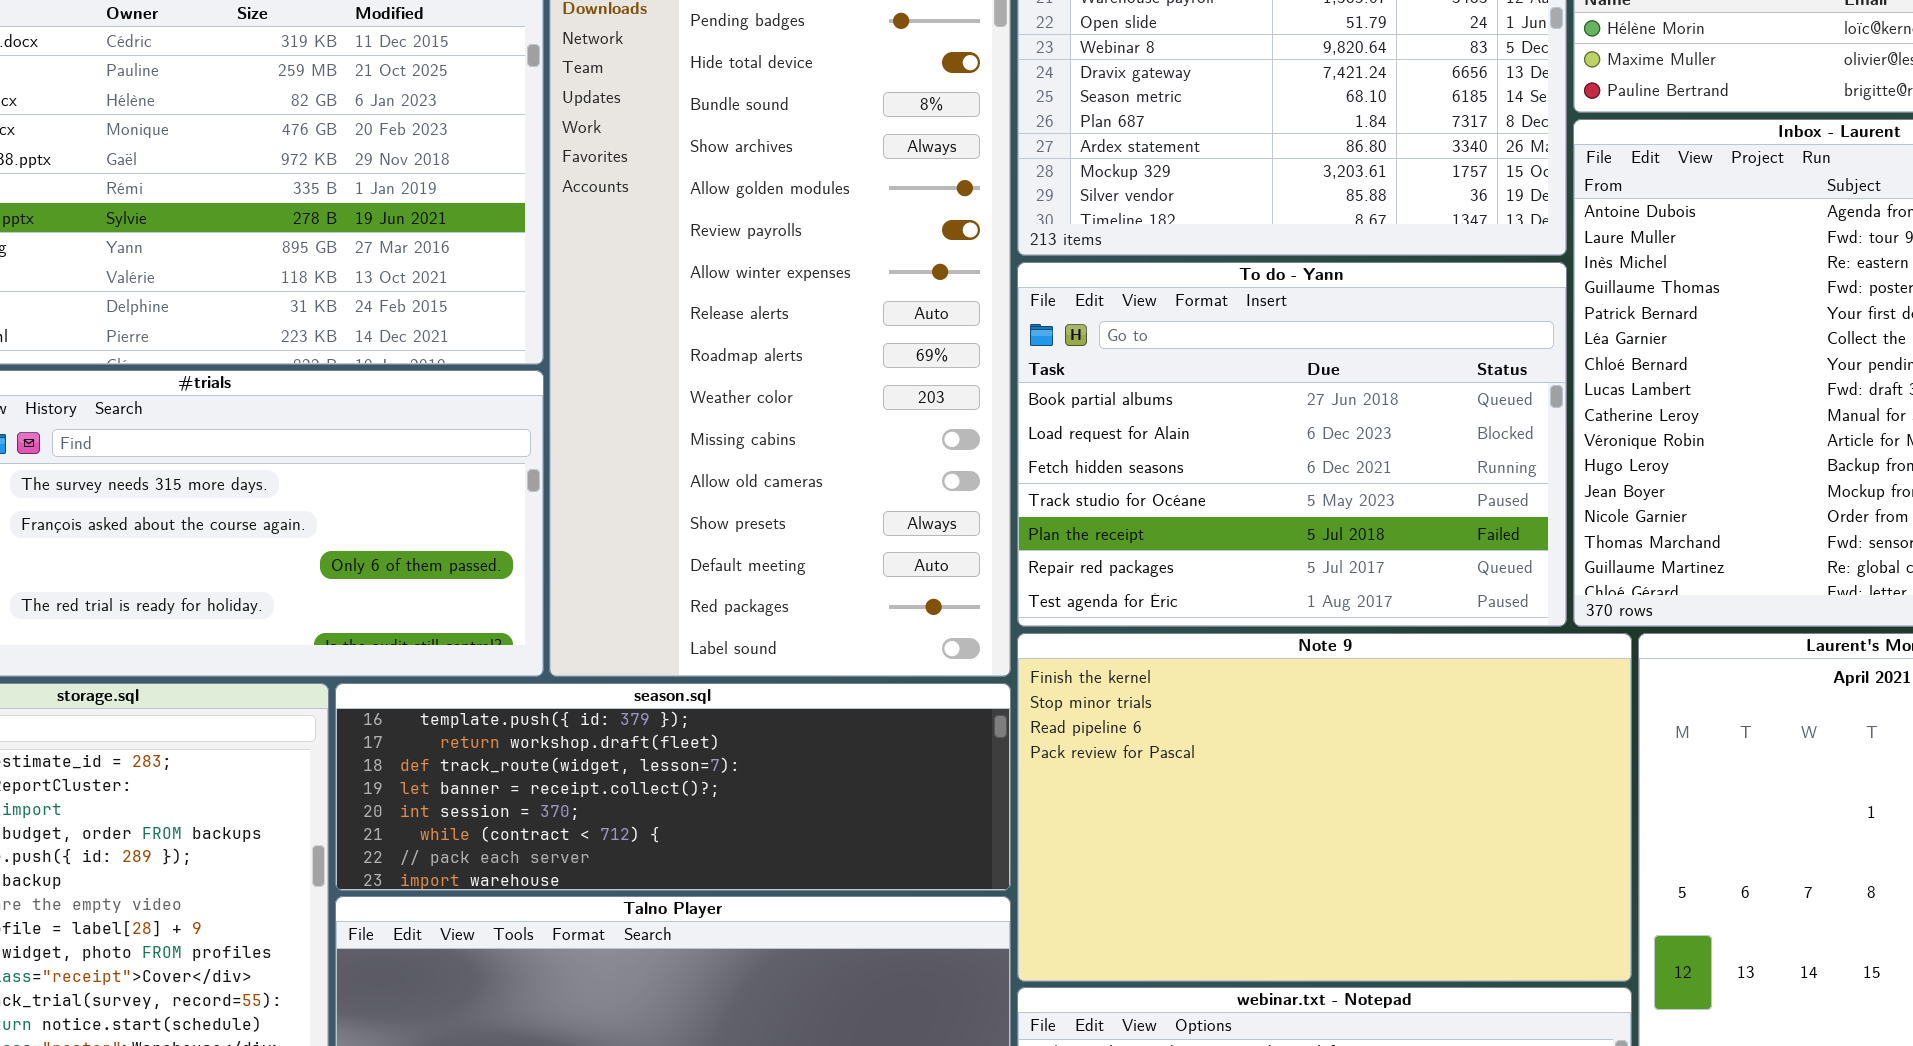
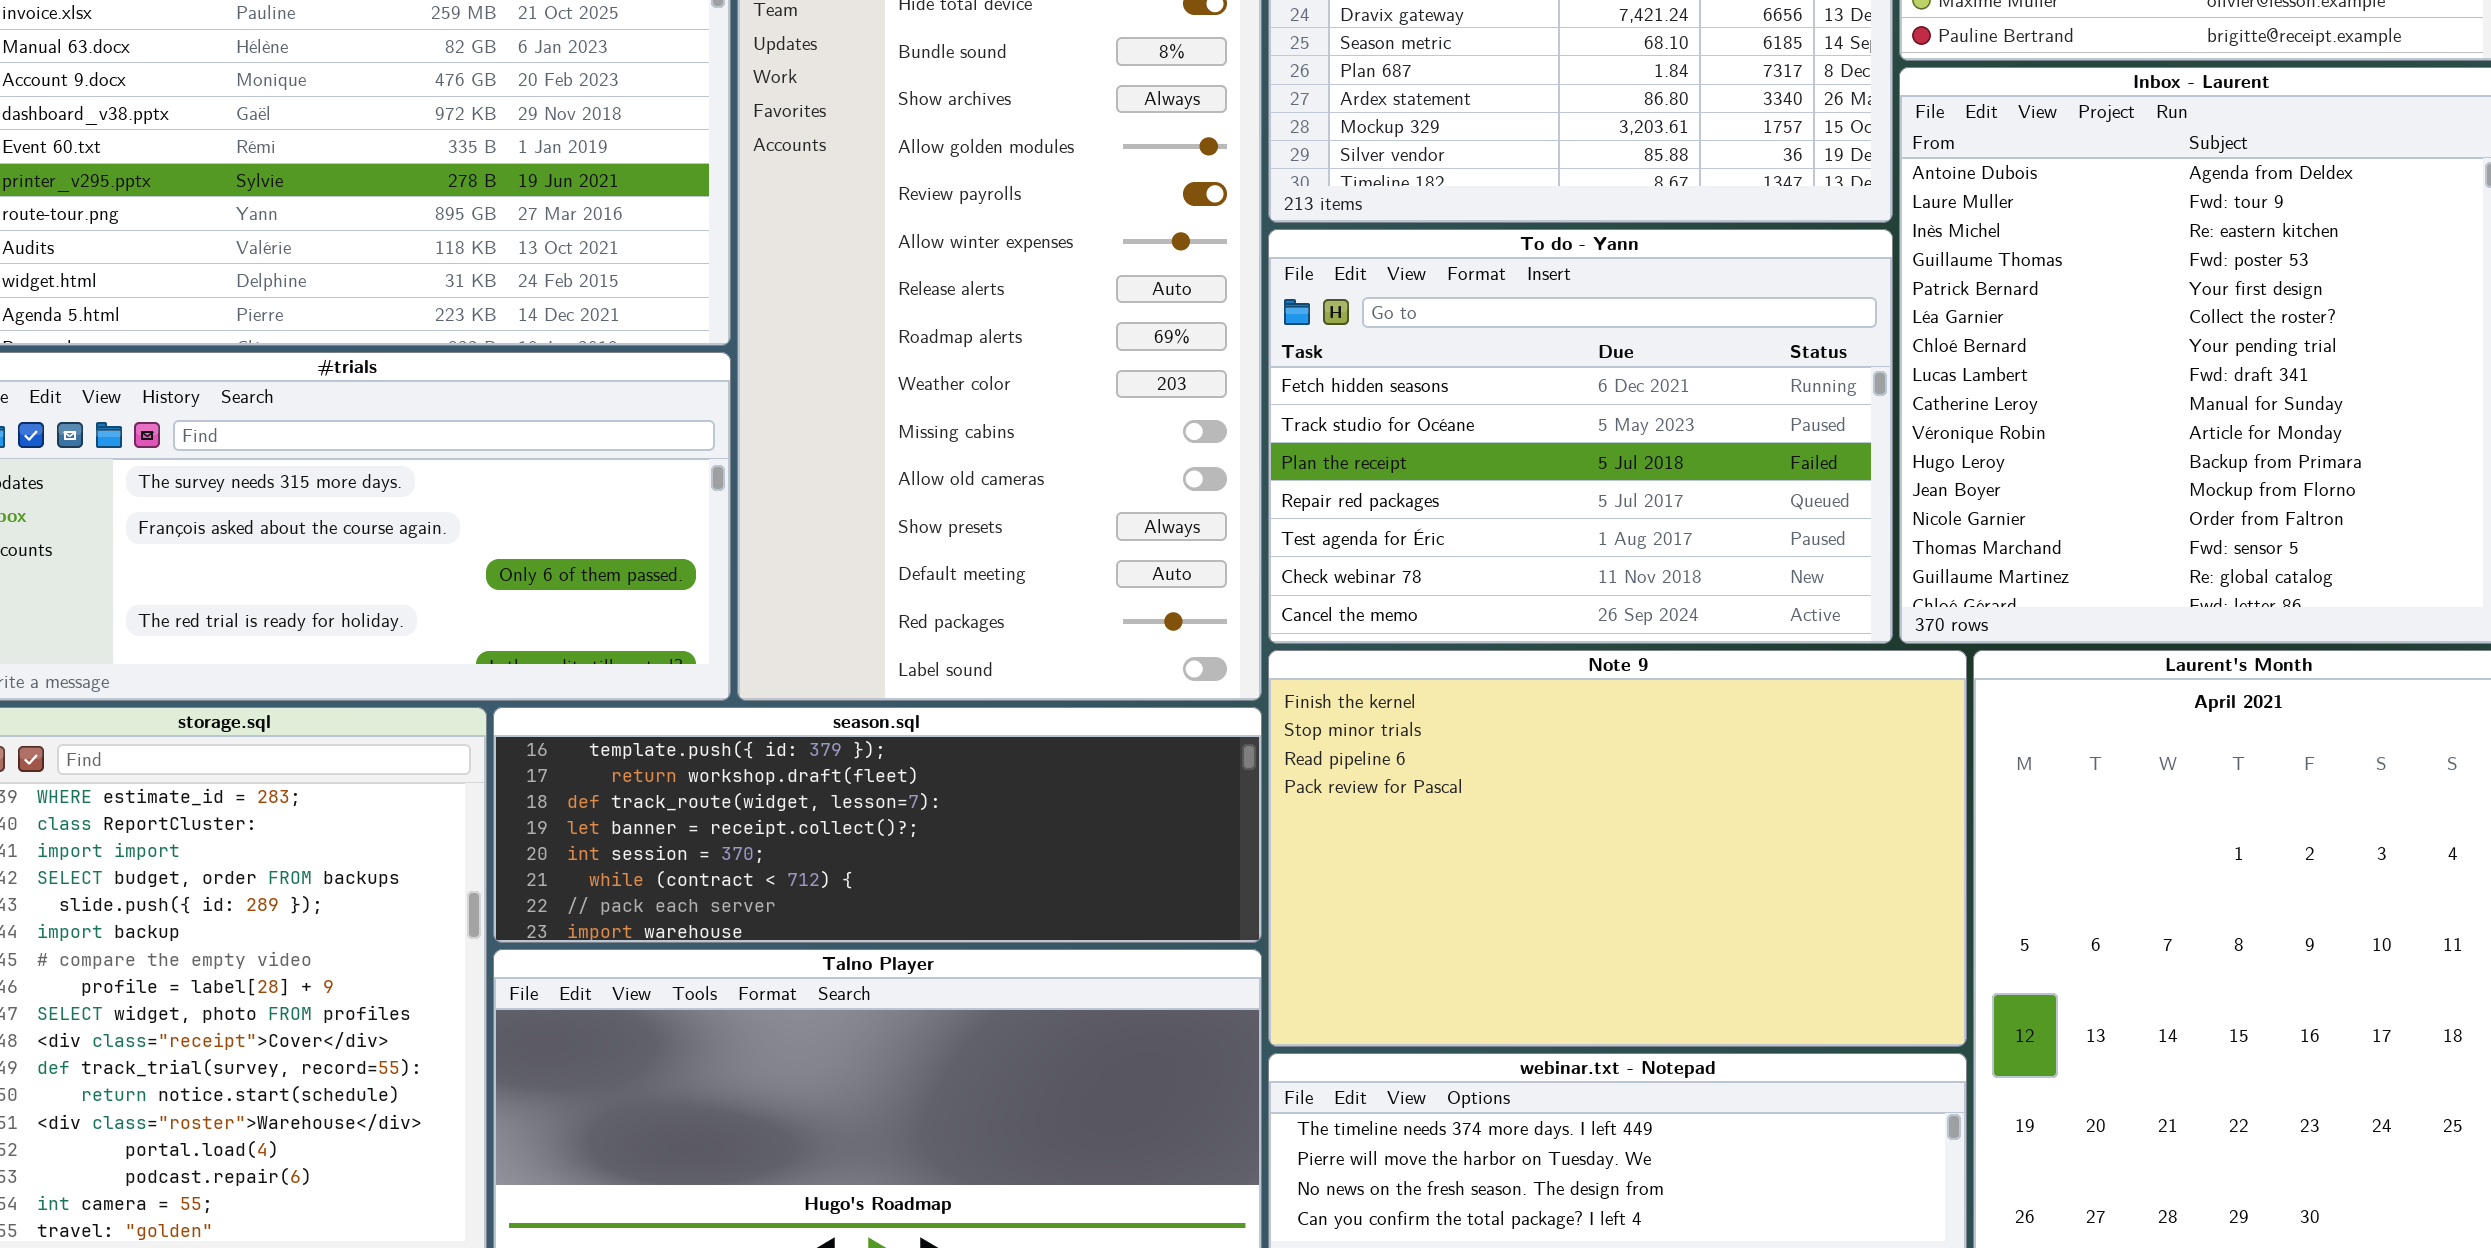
To do - Yann: [1017,262,1567,627] -> [1268,229,1893,644], scrolled down 2 rows

